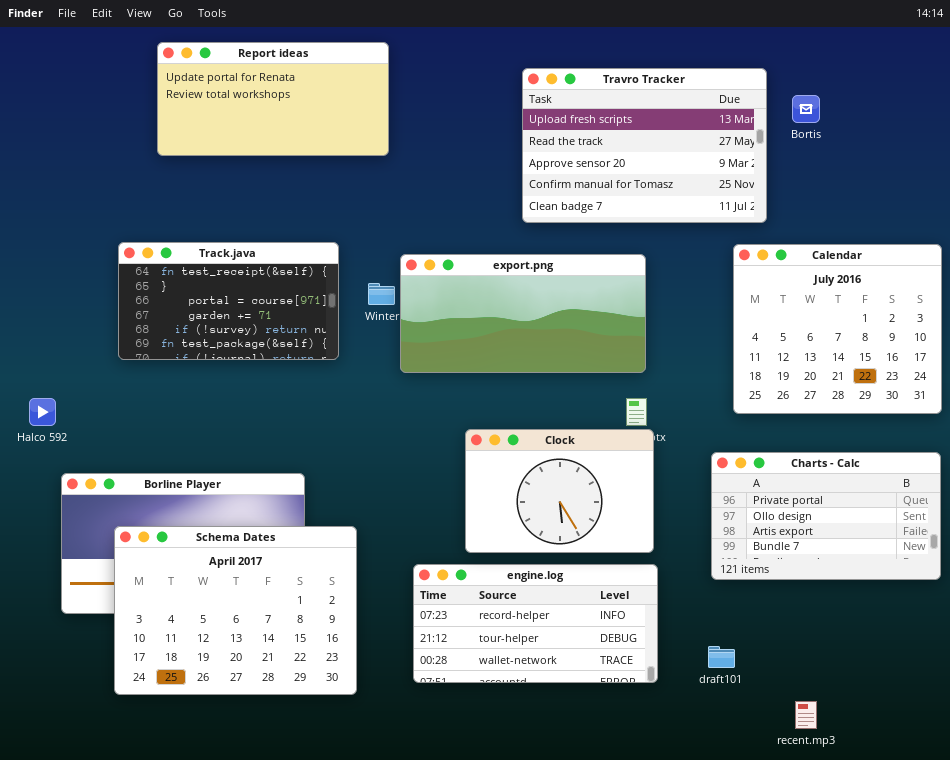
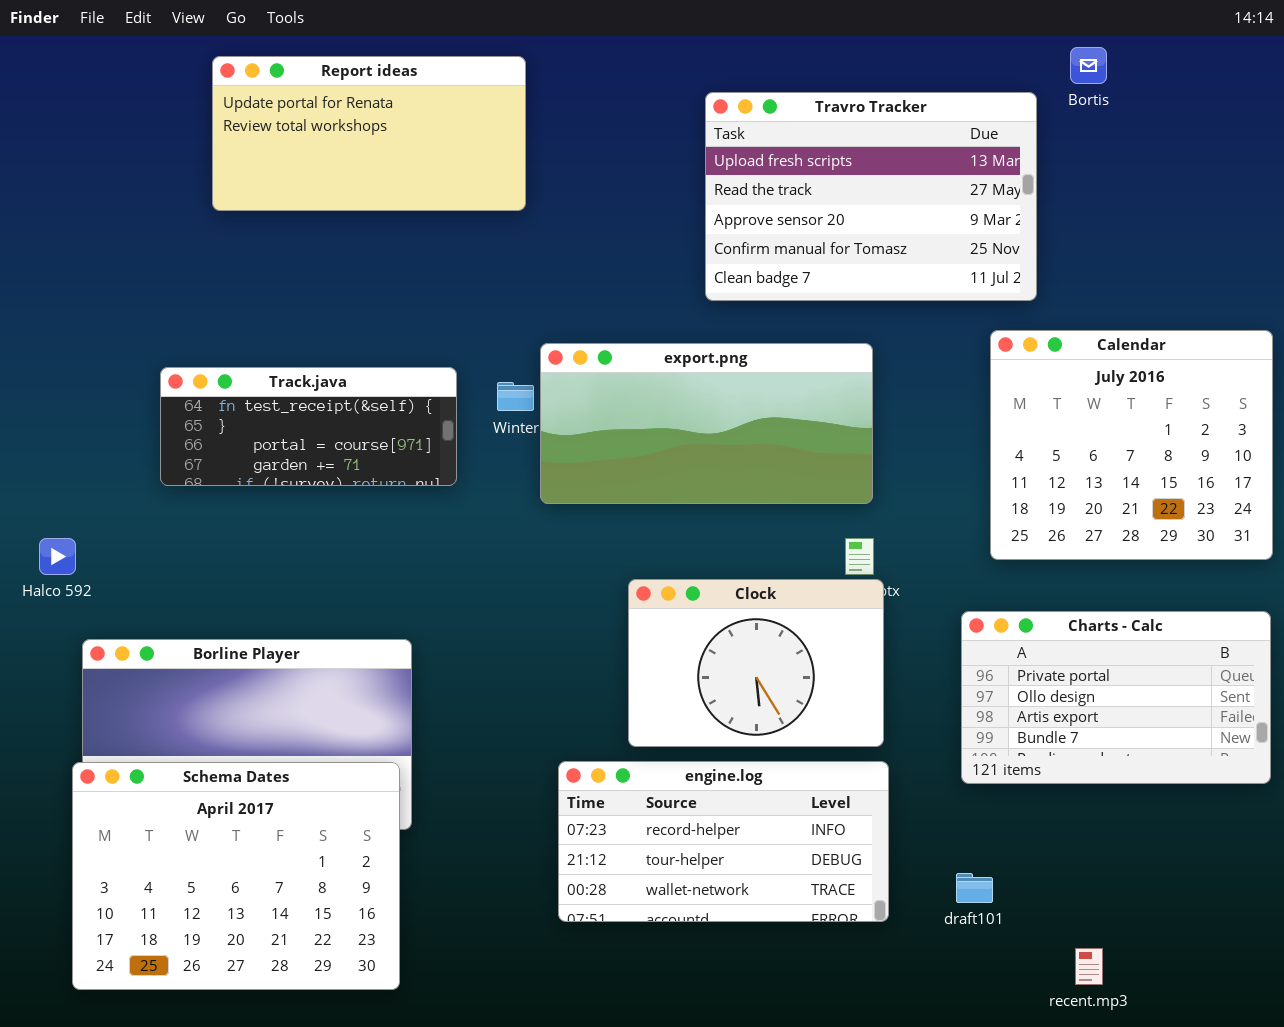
Bortis: [792,95,820,123] -> [1070,47,1107,84], moved
Track.java: [118,242,339,360] -> [160,367,457,486], resized
Schema Dates: [114,526,357,695] -> [72,762,400,990], moved

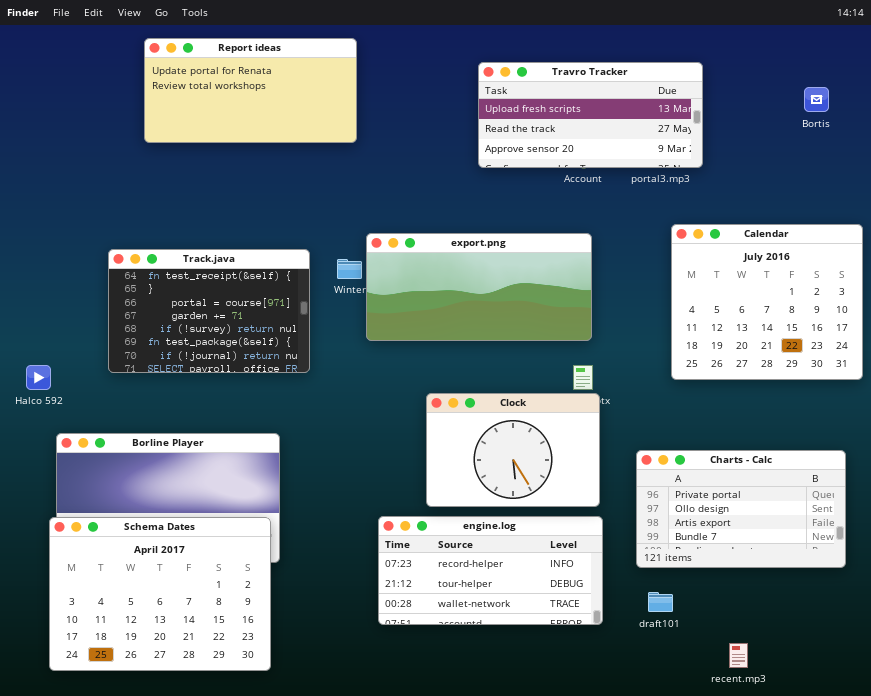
Bortis: [1070,47,1107,84] -> [804,87,829,112], moved
Travro Tracker: [705,92,1037,301] -> [478,62,703,168], resized
Track.java: [160,367,457,486] -> [108,249,310,373], resized
Charts - Calc: [961,611,1271,784] -> [636,450,846,568], moved

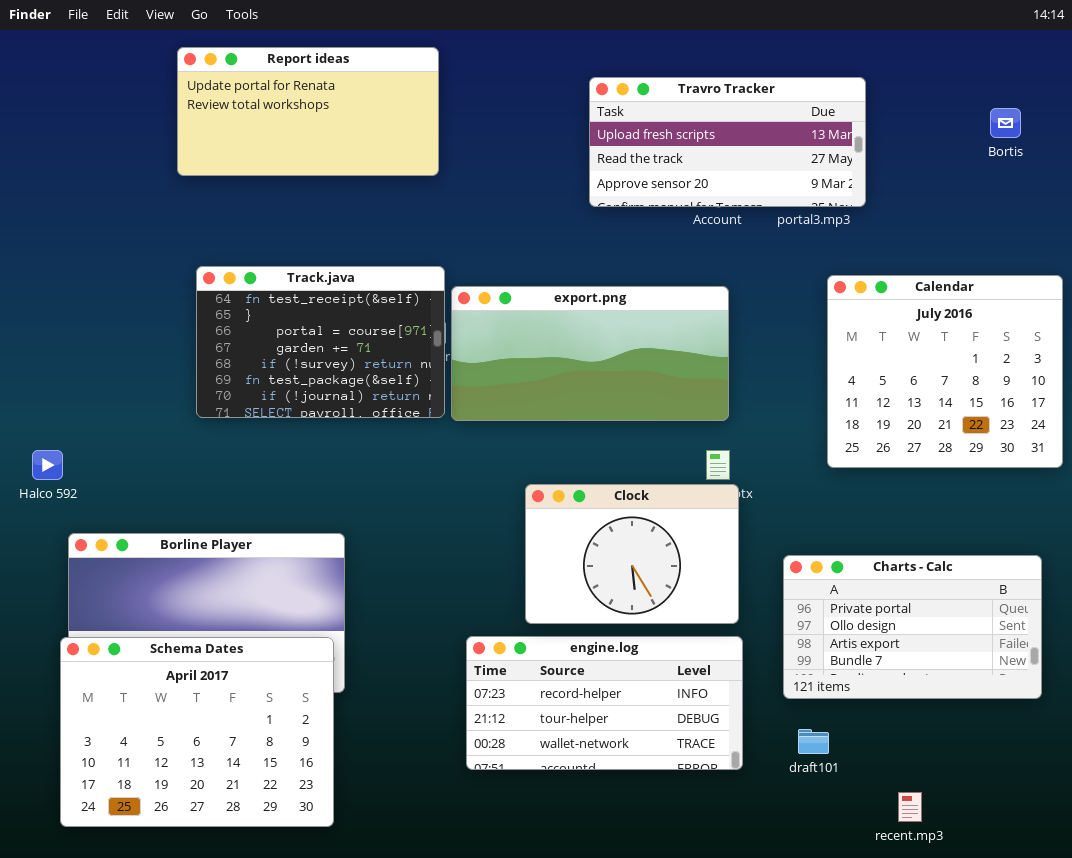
Track.java: [108,249,310,373] -> [196,266,445,418], moved

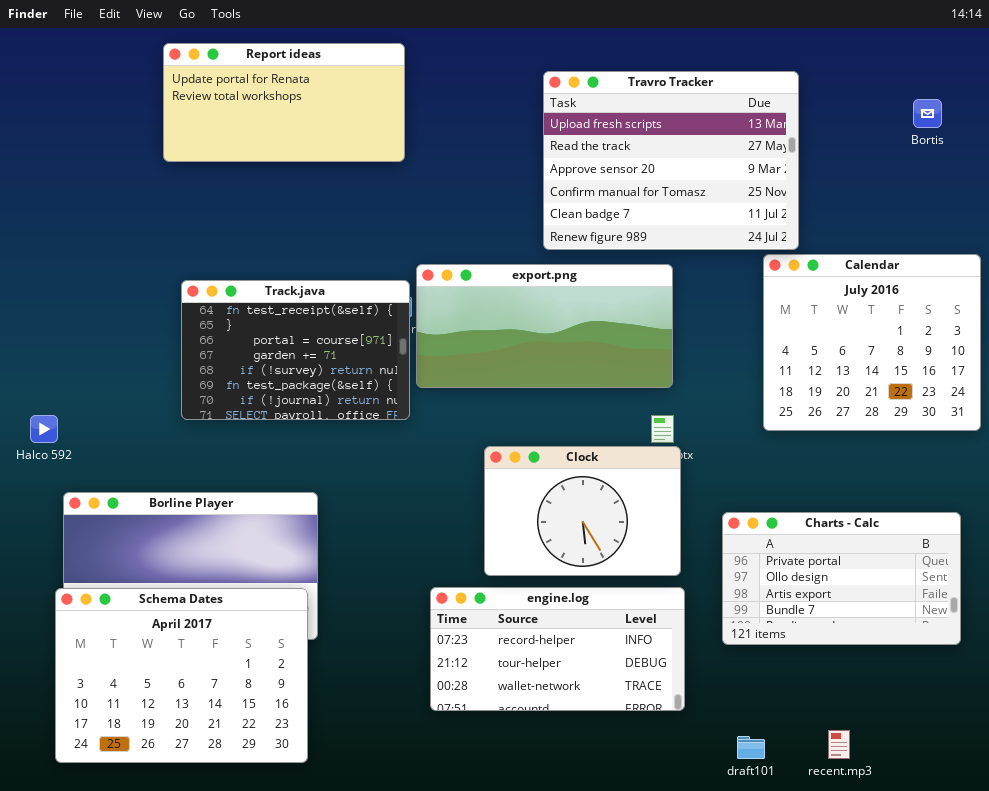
Travro Tracker: [589,77,866,207] -> [543,71,799,250], resized
Track.java: [196,266,445,418] -> [181,280,410,420], moved
draft101: [798,729,829,754] -> [737,736,765,759], moved

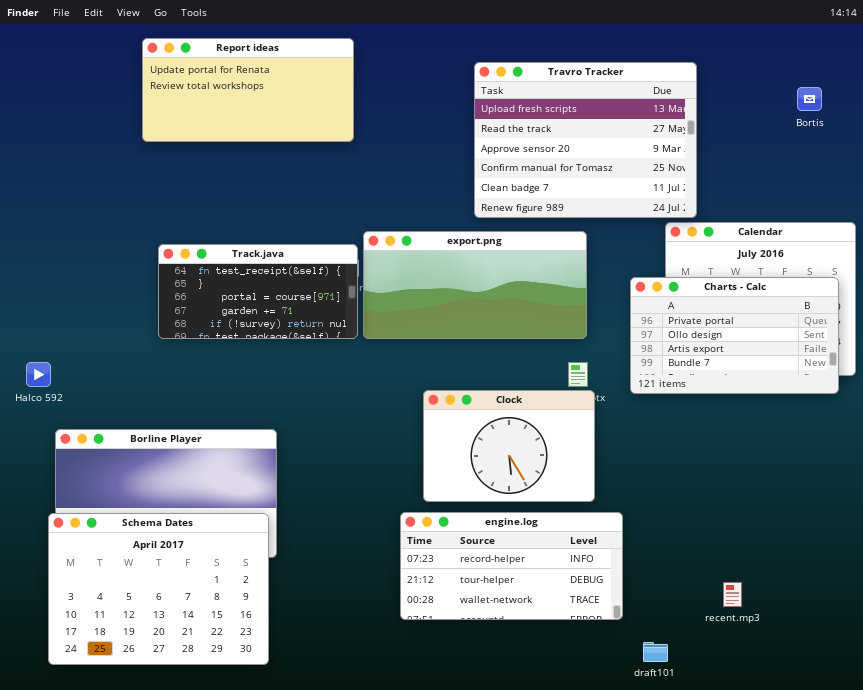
Track.java: [181,280,410,420] -> [158,244,358,339], resized
Charts - Calc: [722,512,961,645] -> [630,277,839,394], moved
engine.log: [430,587,685,711] -> [400,512,623,620], moved
recent.mp3: [828,730,850,759] -> [723,582,742,607], moved

